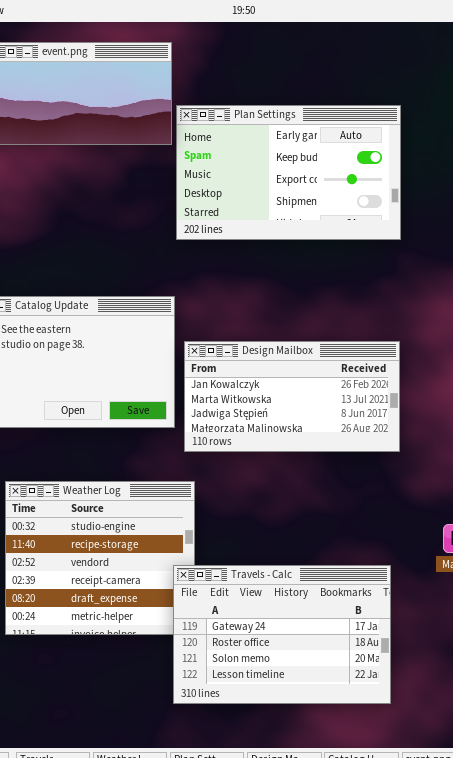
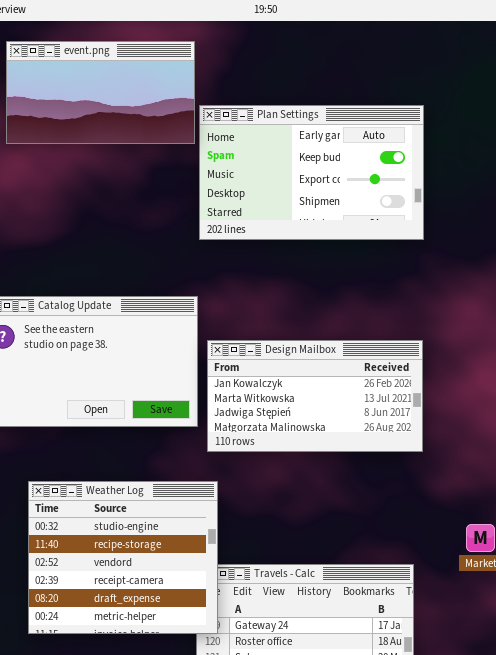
Weather Log: [5,481,195,635] -> [28,481,218,634], raised

